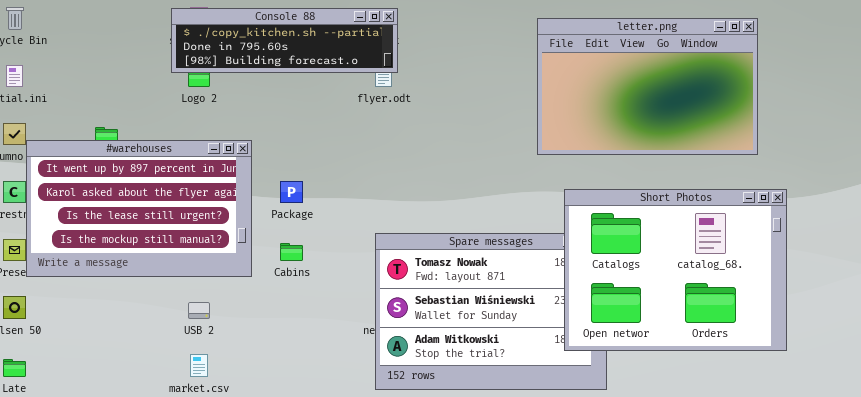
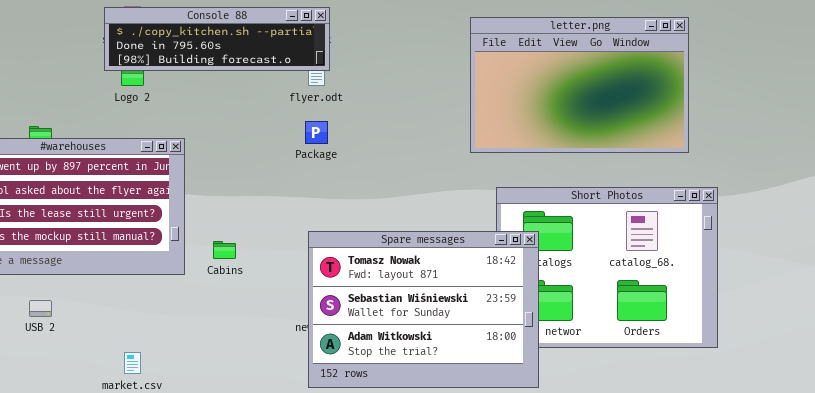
Package: [280,181,303,203] -> [305,121,328,144], moved
Spare messages: [375,233,607,390] -> [308,231,539,388], raised
USB 2: [188,302,210,319] -> [29,300,52,317], moved

